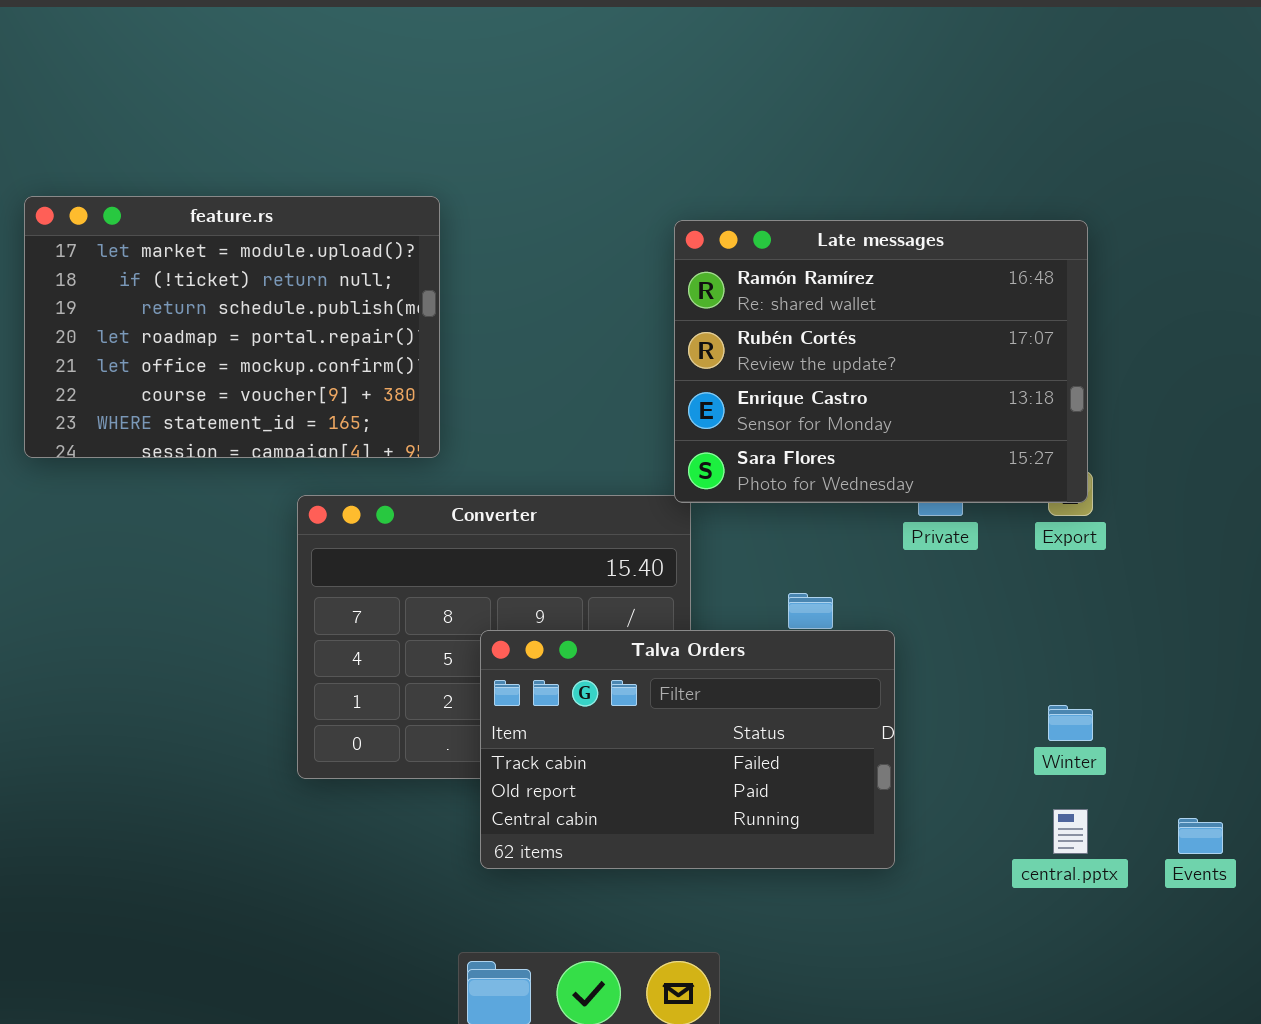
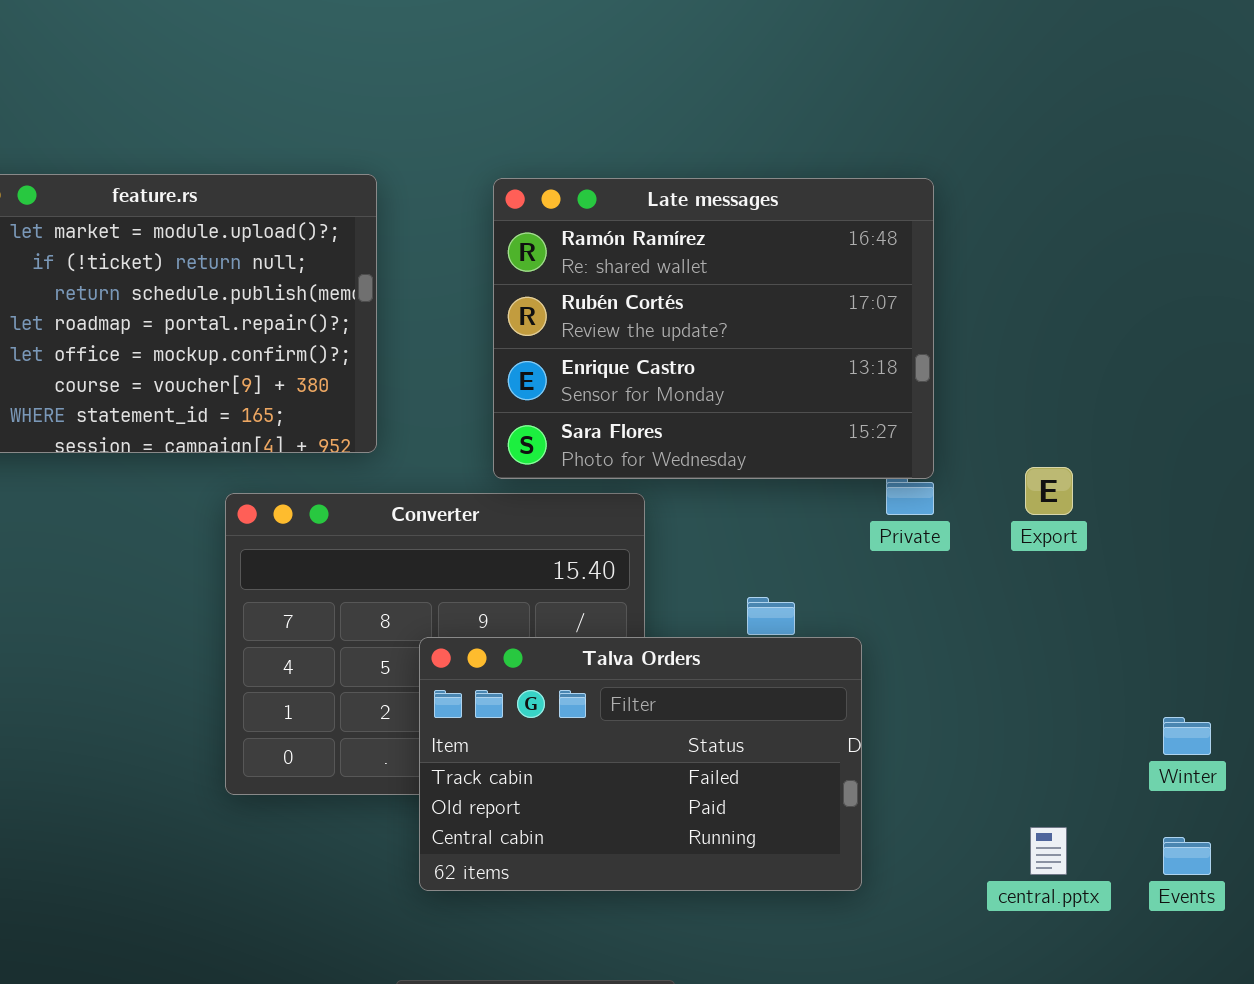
Late messages: [674,220,1088,503] -> [493,178,934,479], moved
Winter: [1048,705,1093,741] -> [1163,717,1211,755], moved

